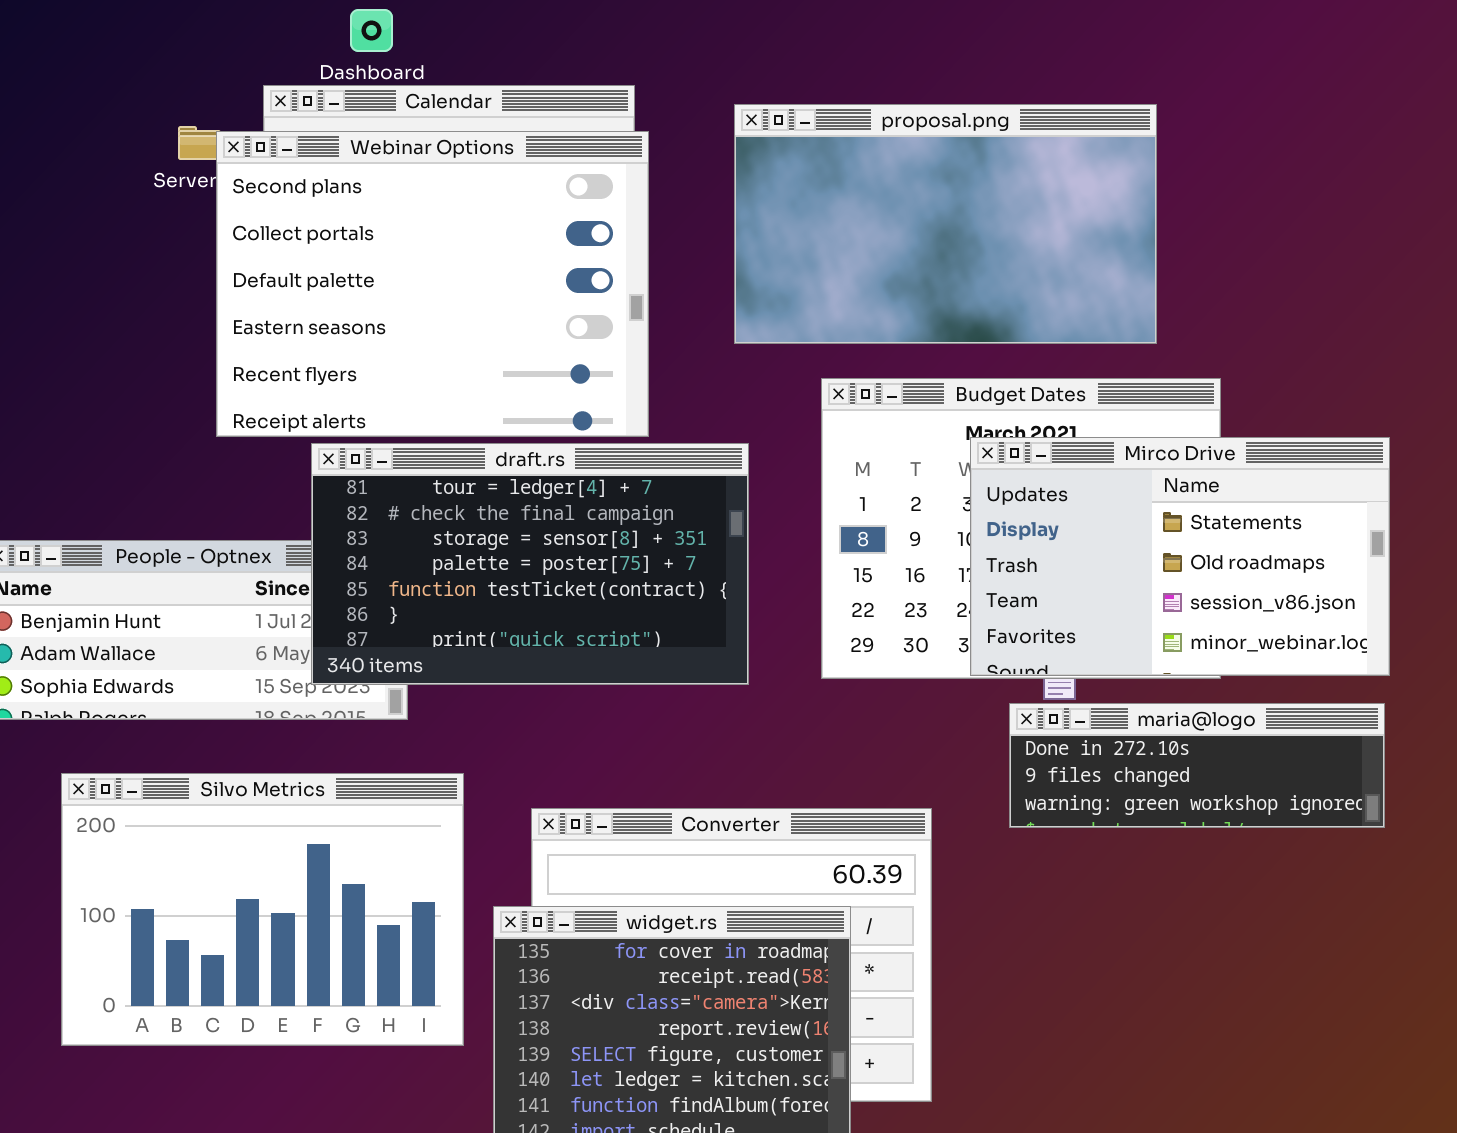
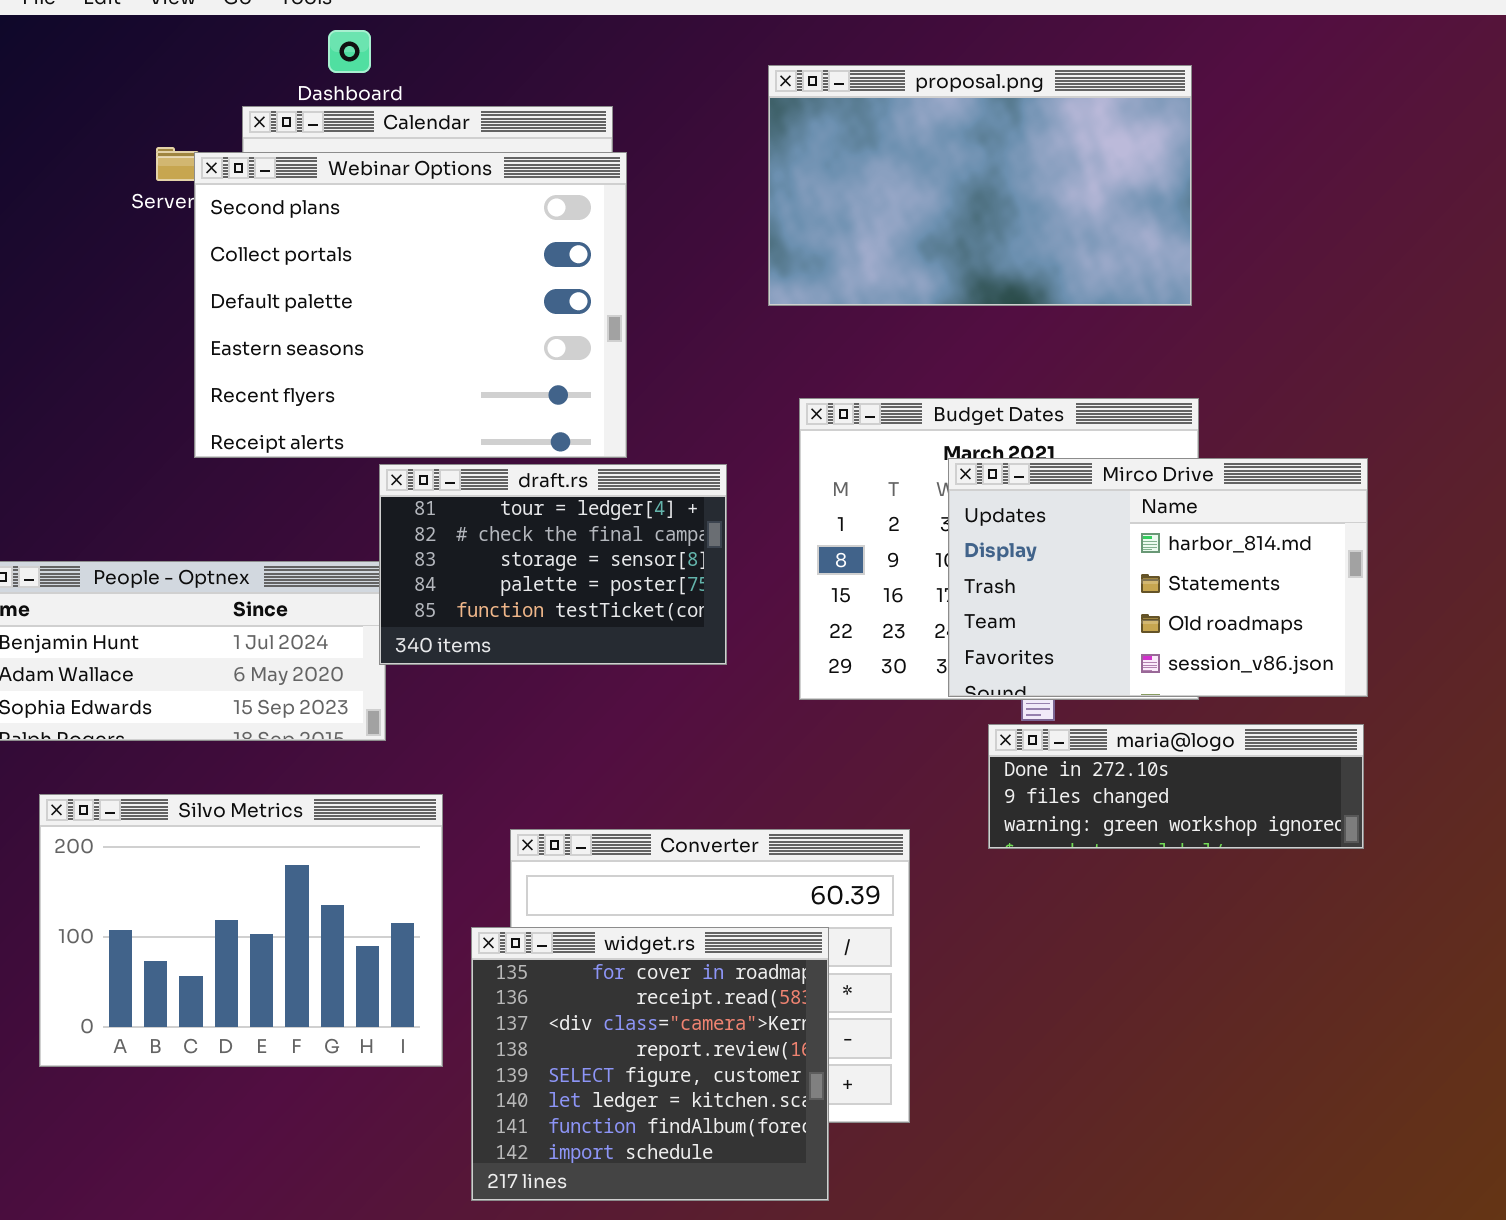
proposal.png: [734,104,1157,344] -> [768,65,1192,306], moved
Mirco Drive: [970,437,1390,676] -> [948,458,1368,697], scrolled up 1 row
draft.rs: [311,443,749,685] -> [379,464,727,665], resized

